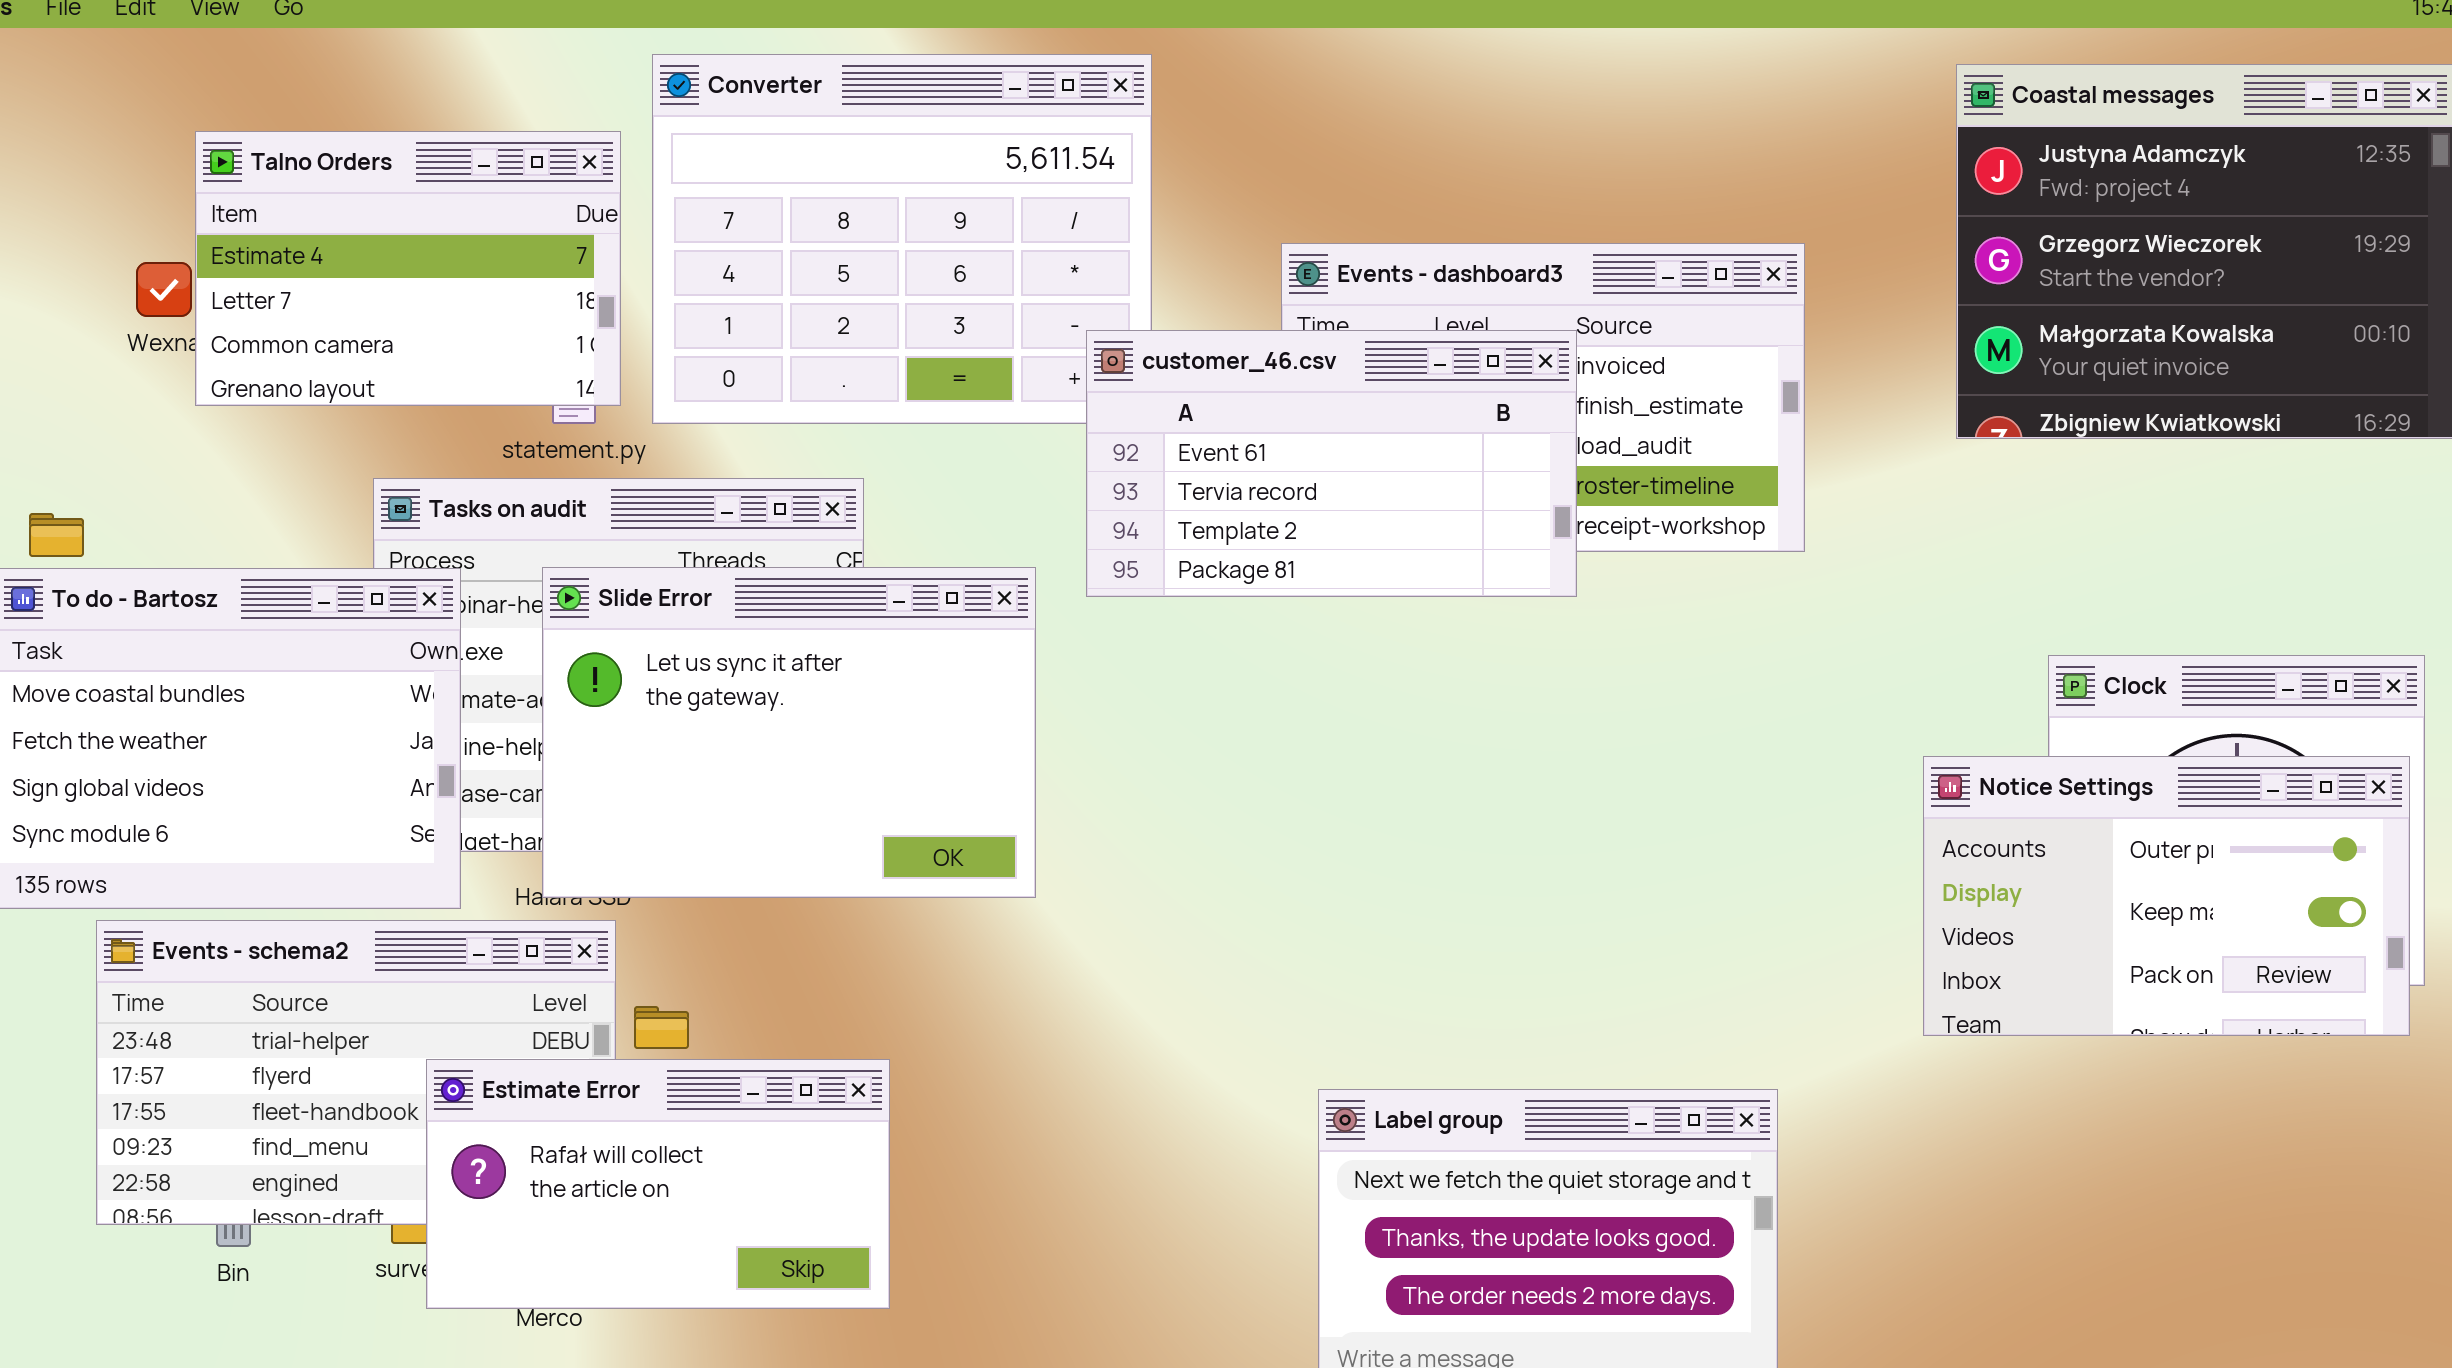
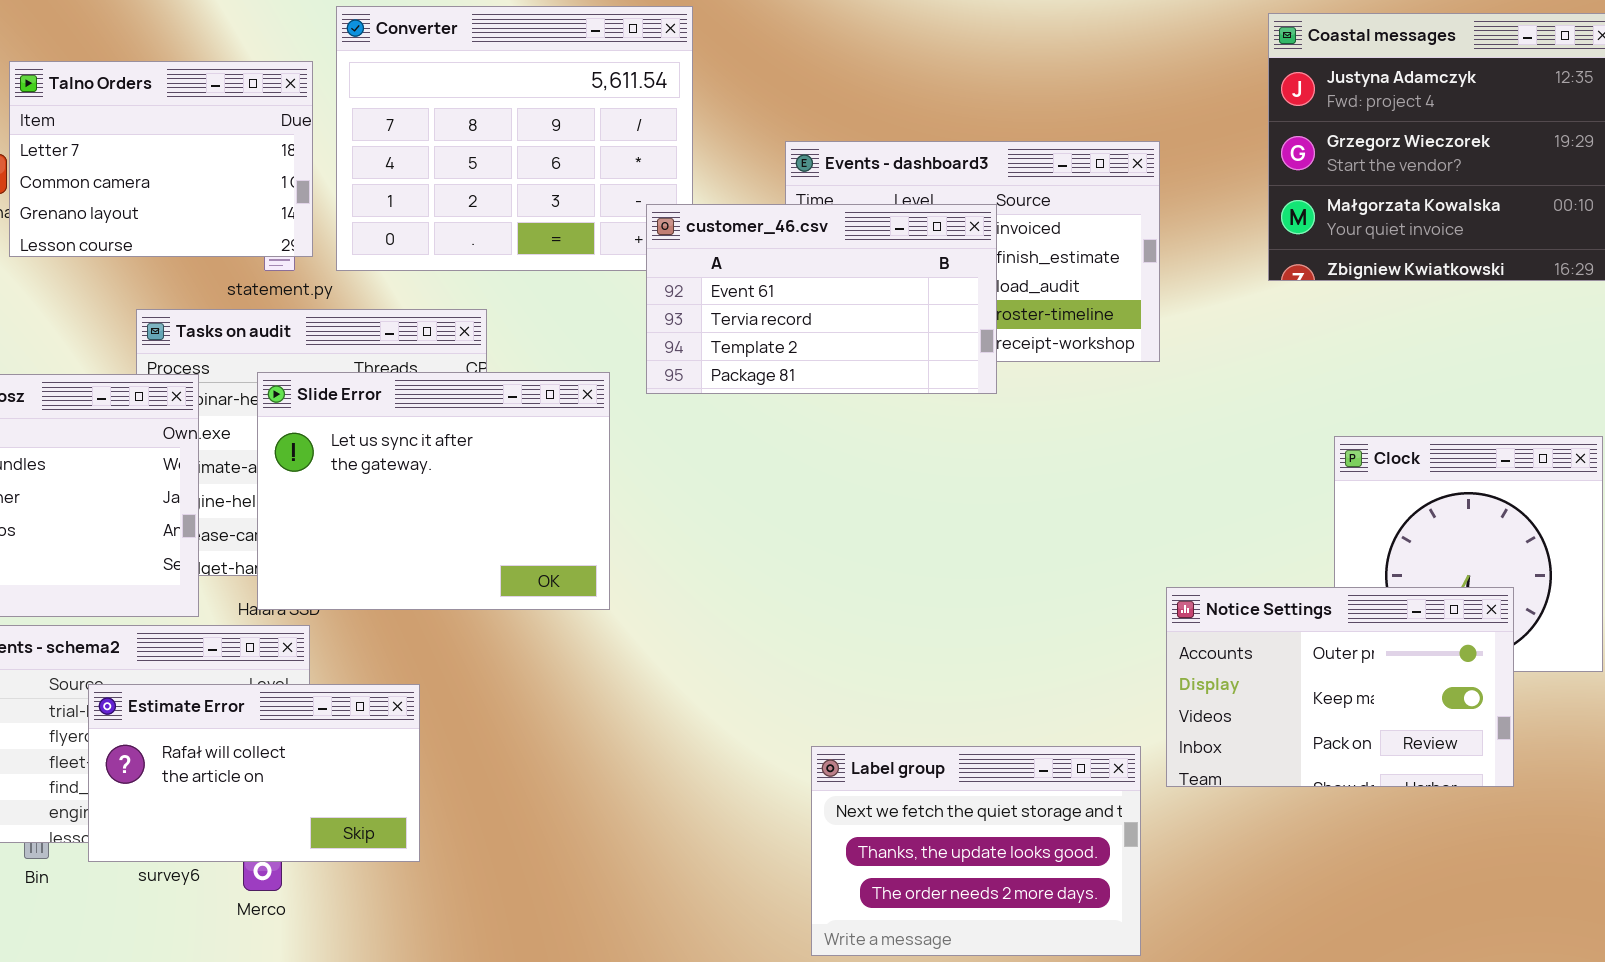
Talno Orders: [195,131,621,406] -> [9,61,313,257], scrolled down 1 row
Notice Settings: [1923,756,2410,1036] -> [1166,587,1514,787], moved
Estimate Error: [426,1059,890,1309] -> [88,684,420,862], moved

